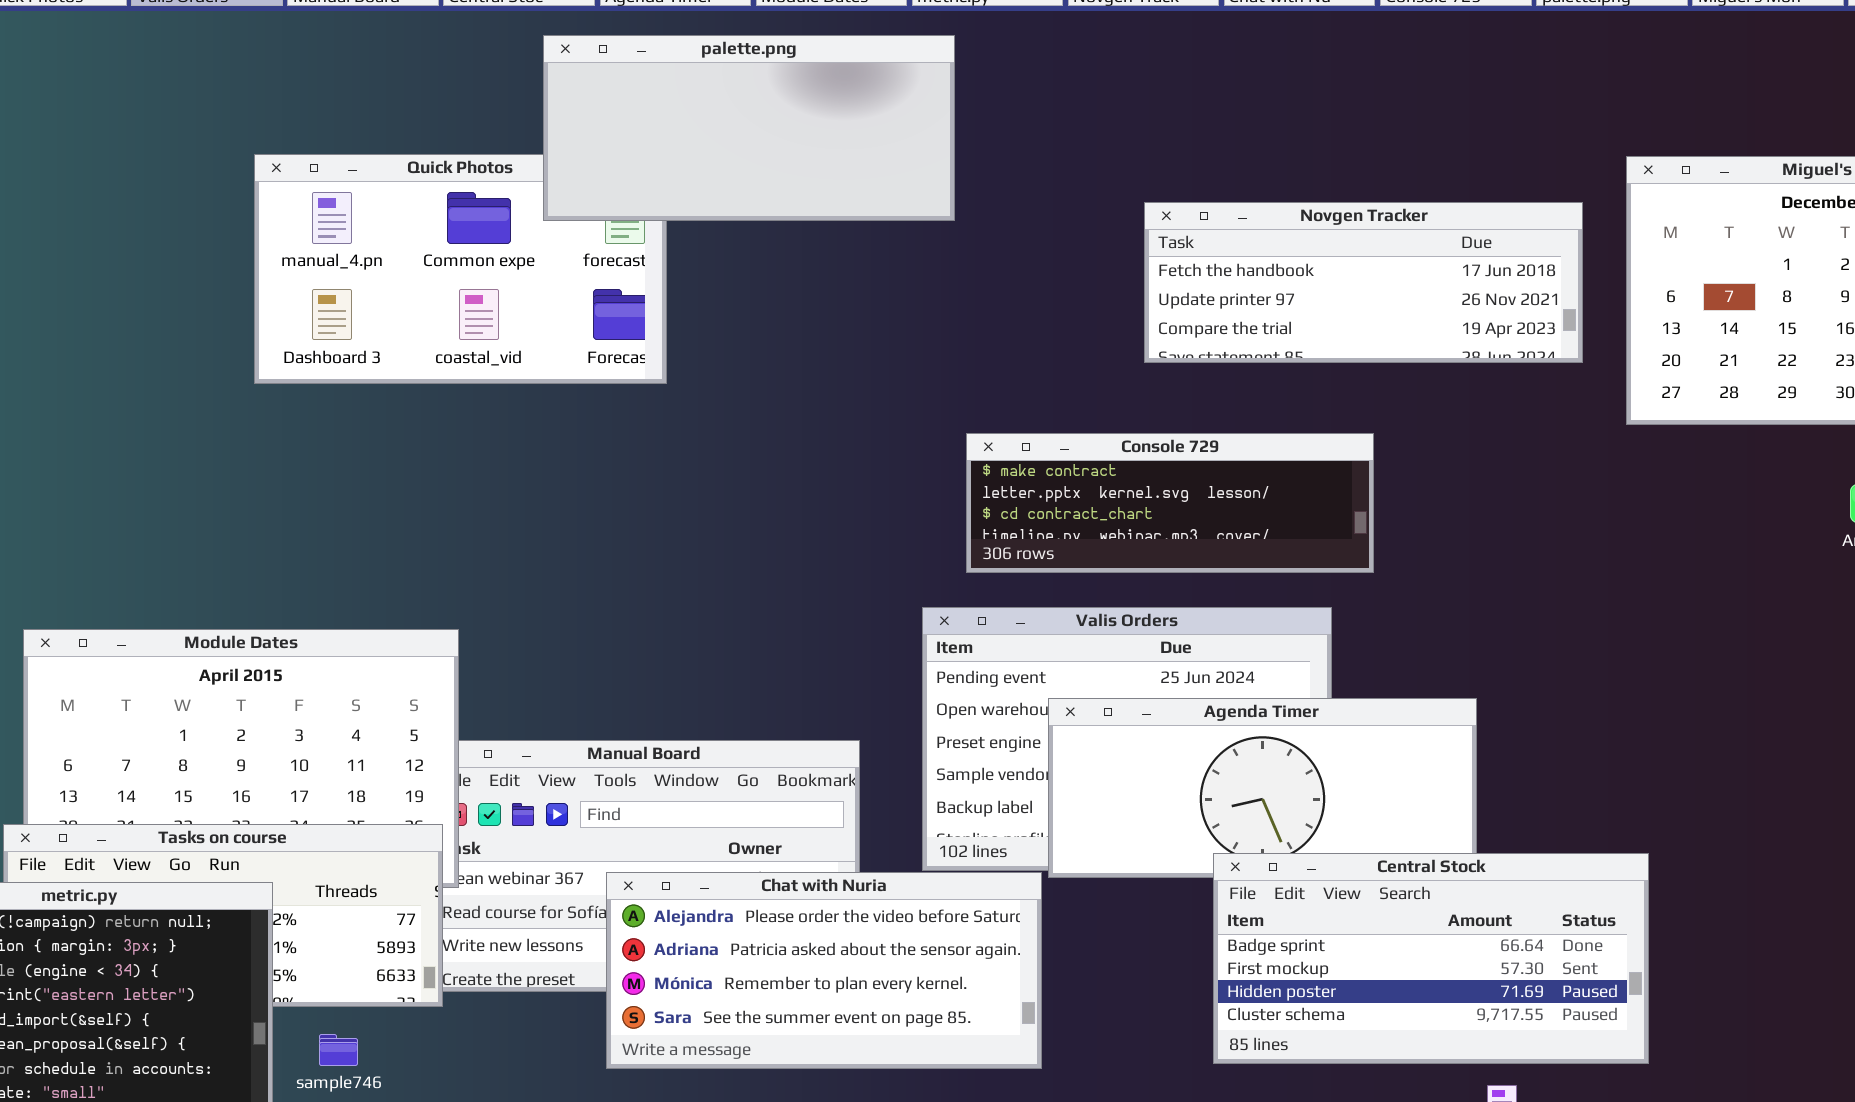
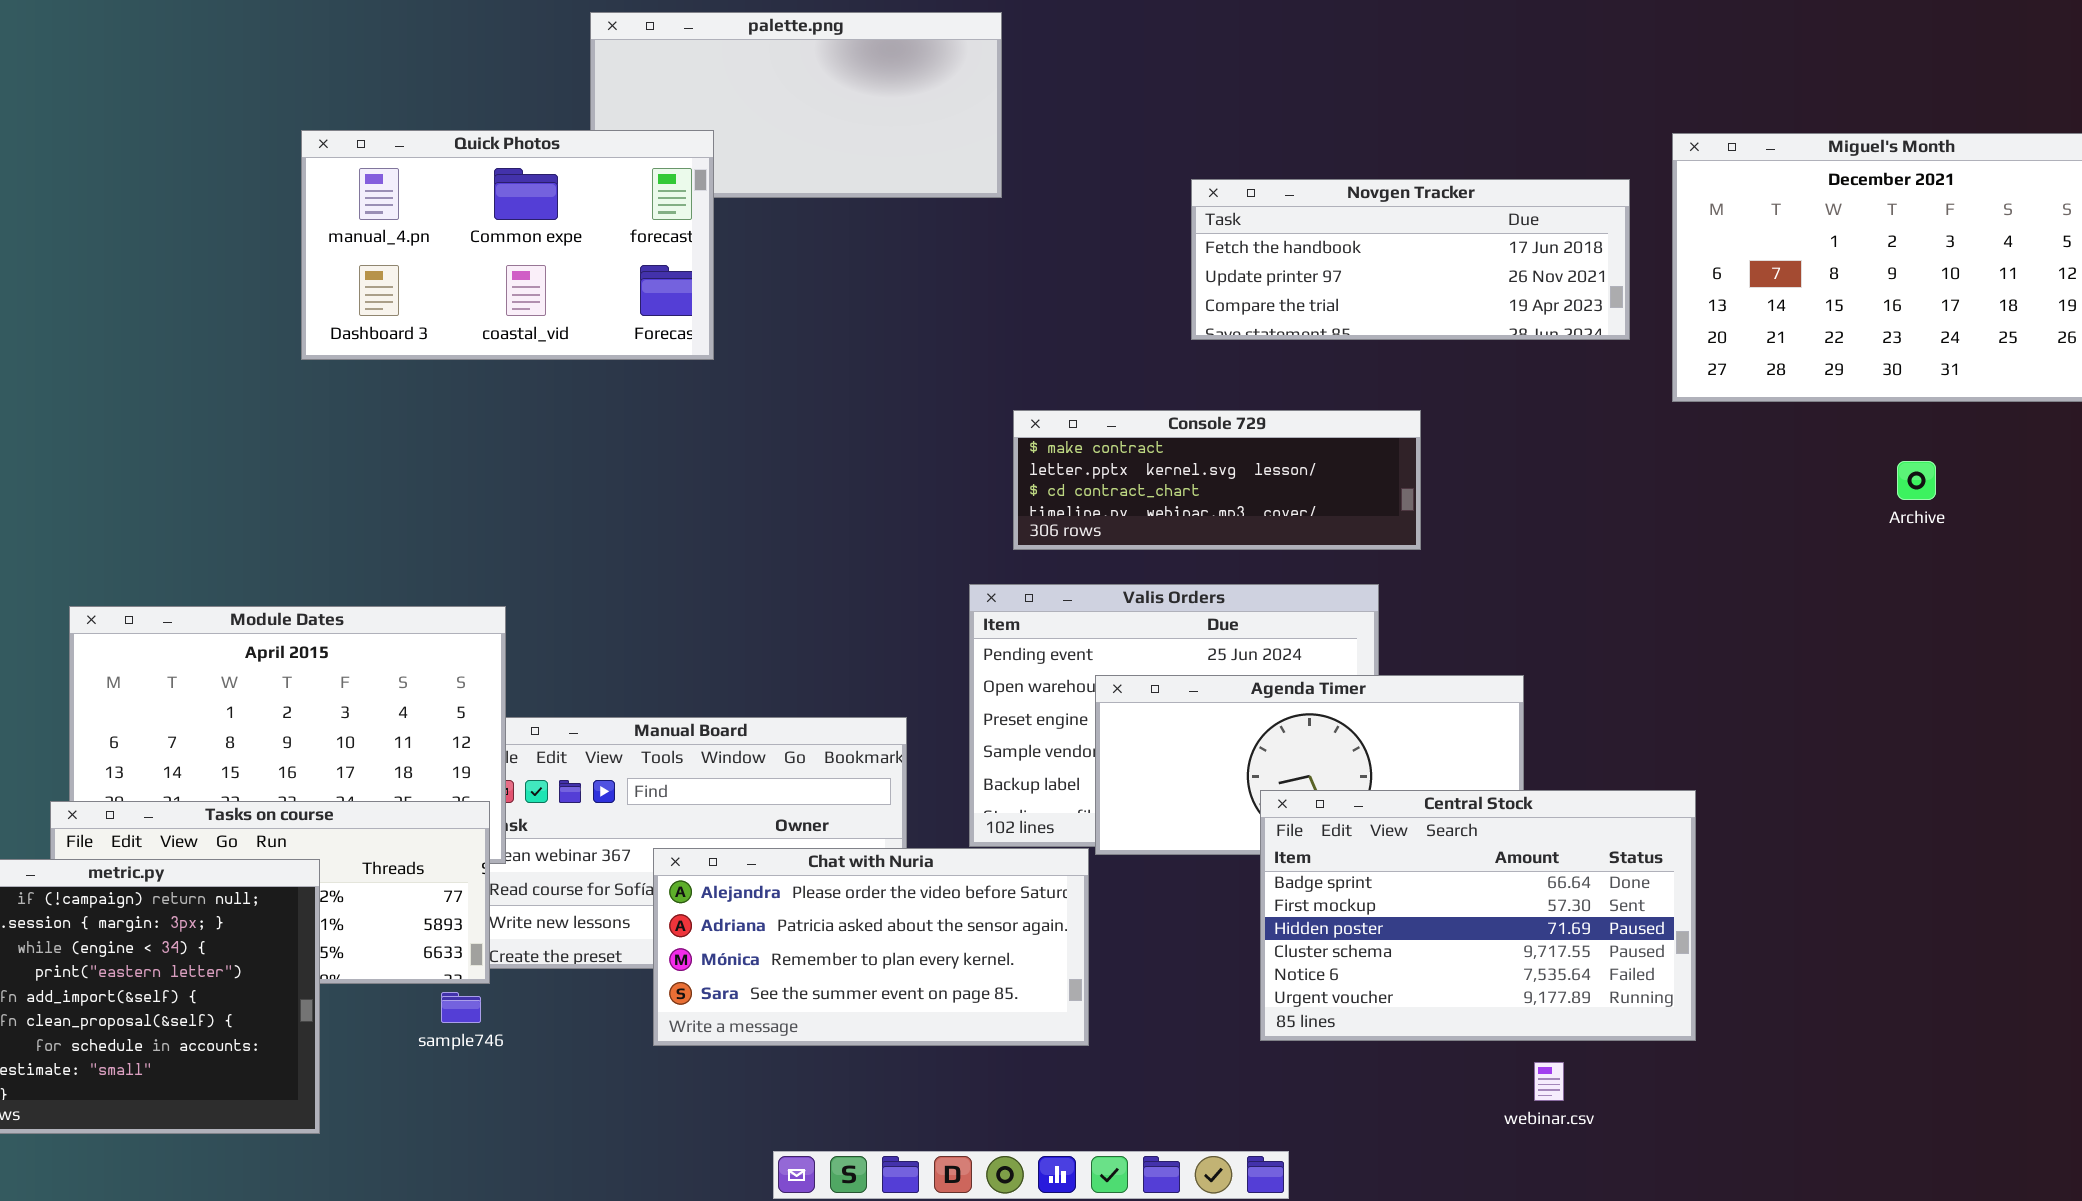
Quick Photos: [254,154,667,384] -> [301,130,714,360], raised
Central Stock: [1213,853,1649,1064] -> [1260,790,1696,1041], resized
sample746: [319,1034,358,1066] -> [441,992,481,1023], moved

